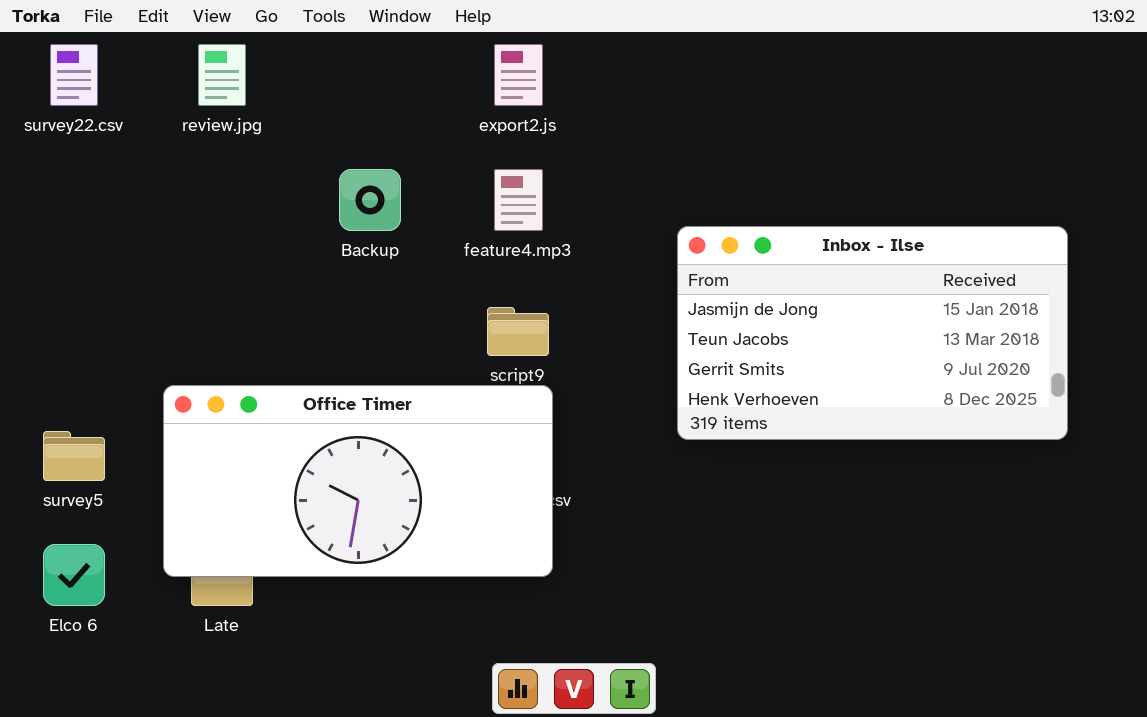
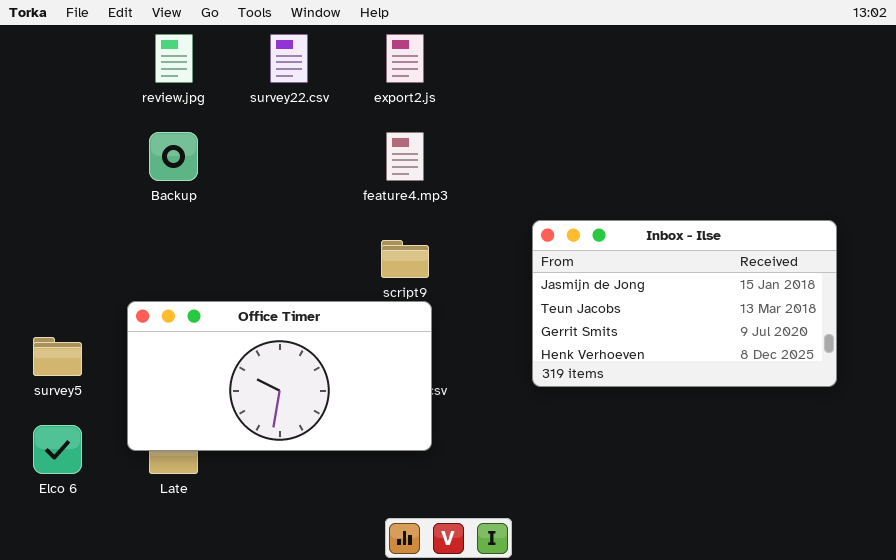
survey22.csv: [50,44,98,106] -> [270,34,308,83], moved
Backup: [339,169,401,231] -> [149,132,198,181], moved
Inbox - Ilse: [677,226,1068,440] -> [532,220,837,387], moved

